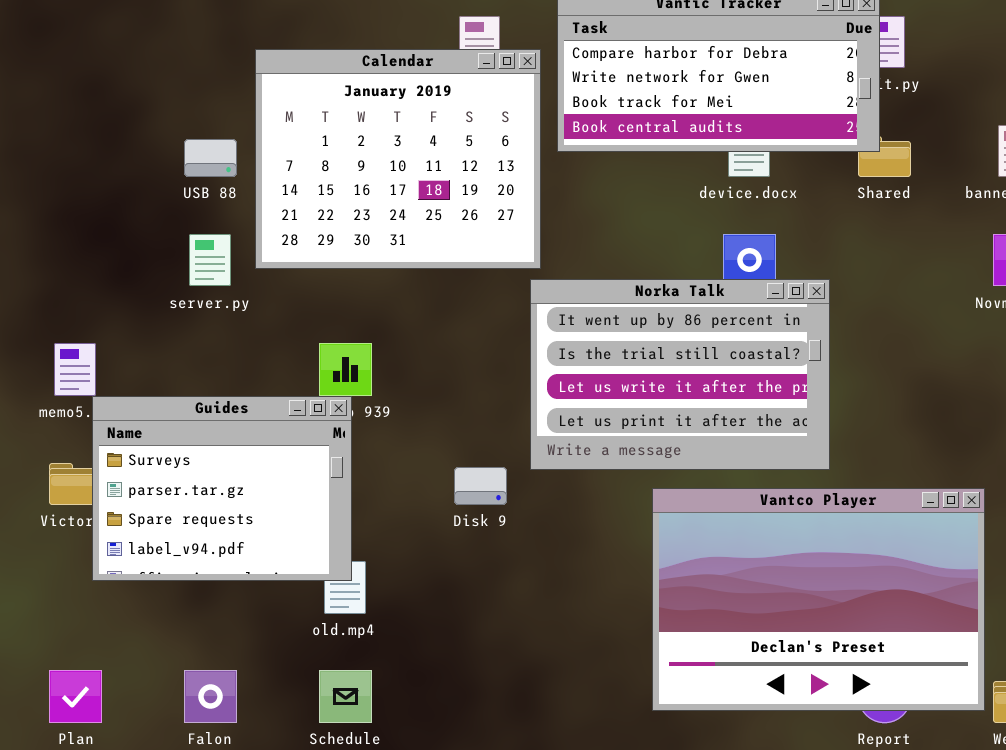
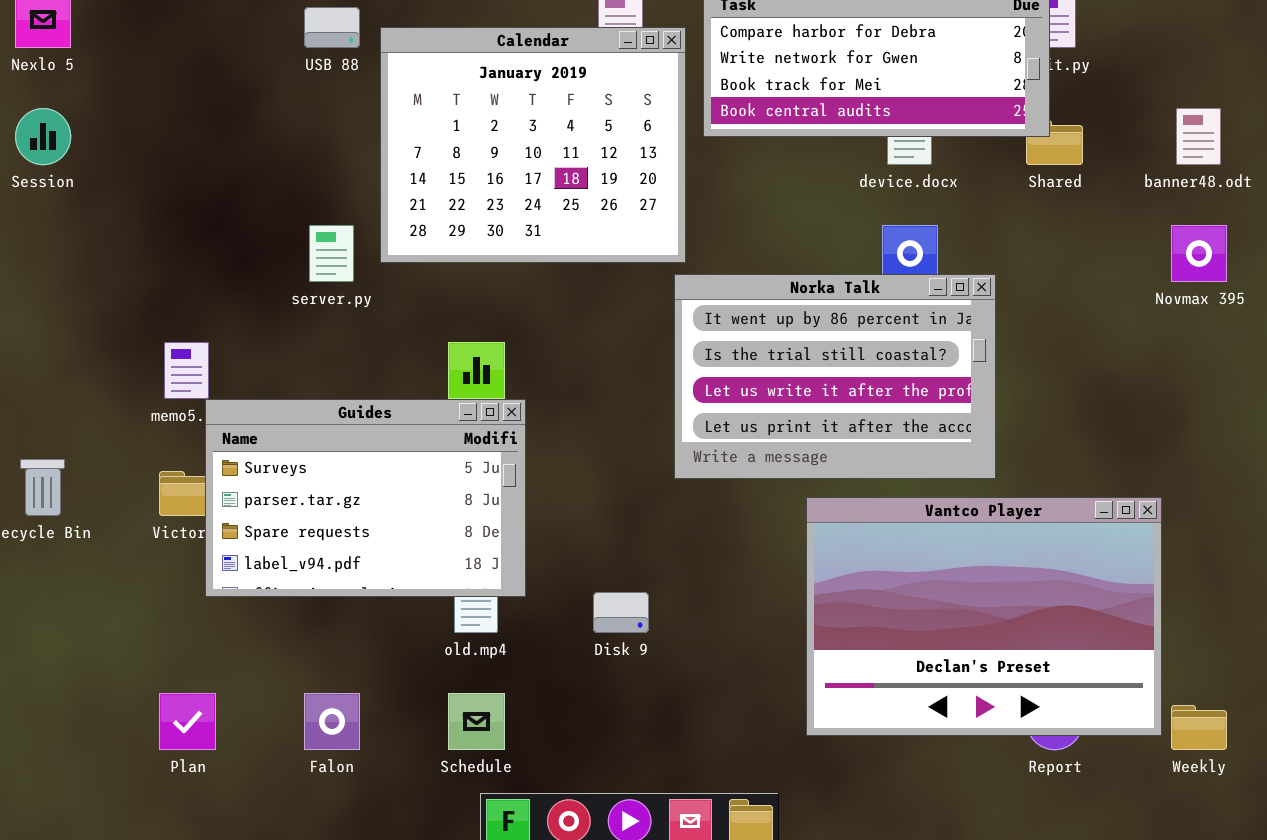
USB 88: [184,139,237,177] -> [304,7,360,48], moved
Guides: [92,396,352,581] -> [205,399,526,597], resized
Disk 9: [454,467,507,505] -> [593,592,649,633], moved

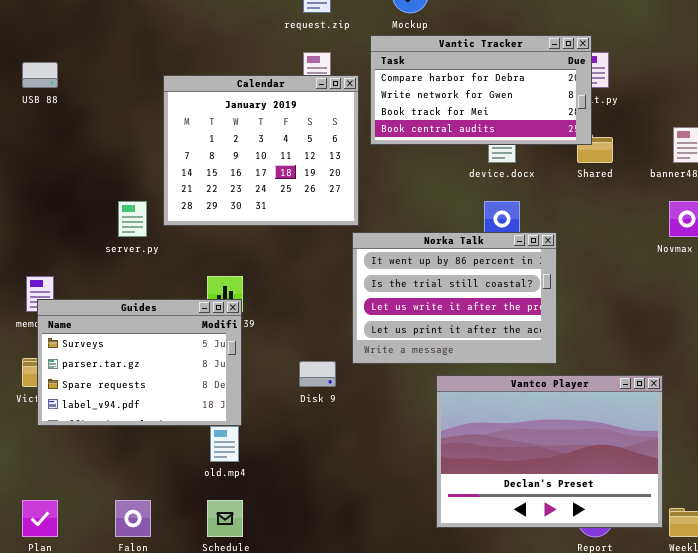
USB 88: [304,7,360,48] -> [22,62,58,88], moved
Guides: [205,399,526,597] -> [37,299,242,426], moved
Disk 9: [593,592,649,633] -> [299,361,336,387], moved

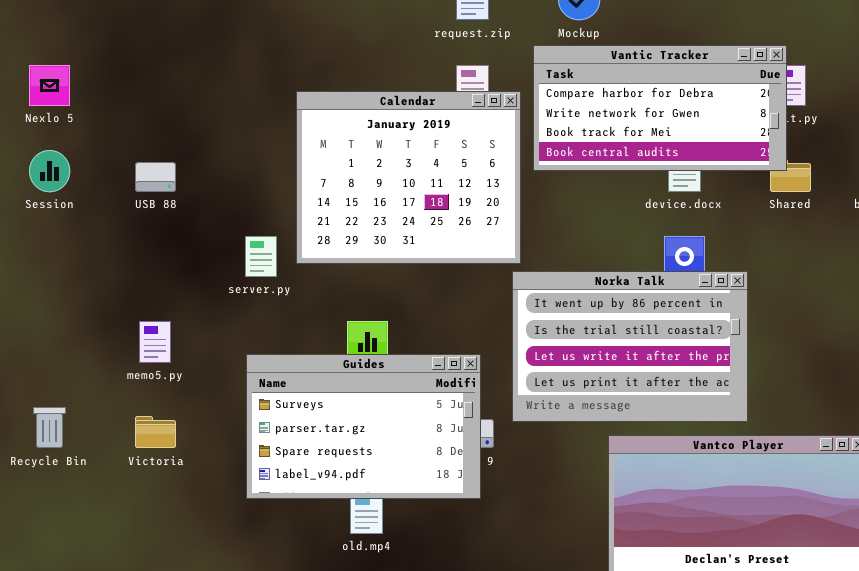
USB 88: [22,62,58,88] -> [135,162,176,192], moved
Guides: [37,299,242,426] -> [246,354,481,499], moved

